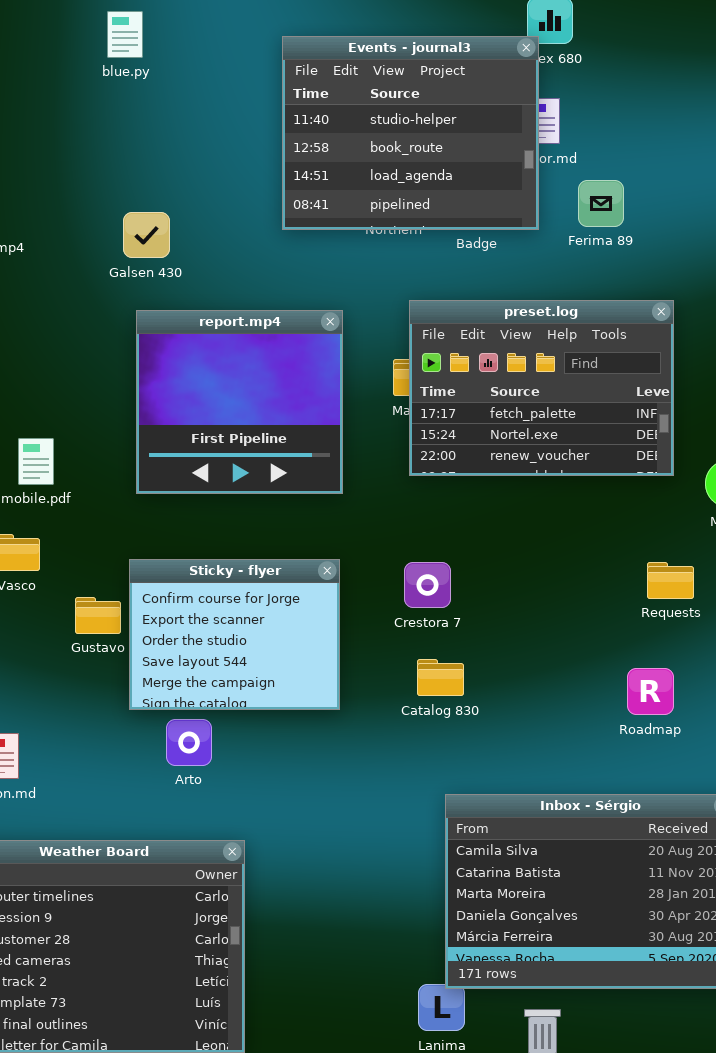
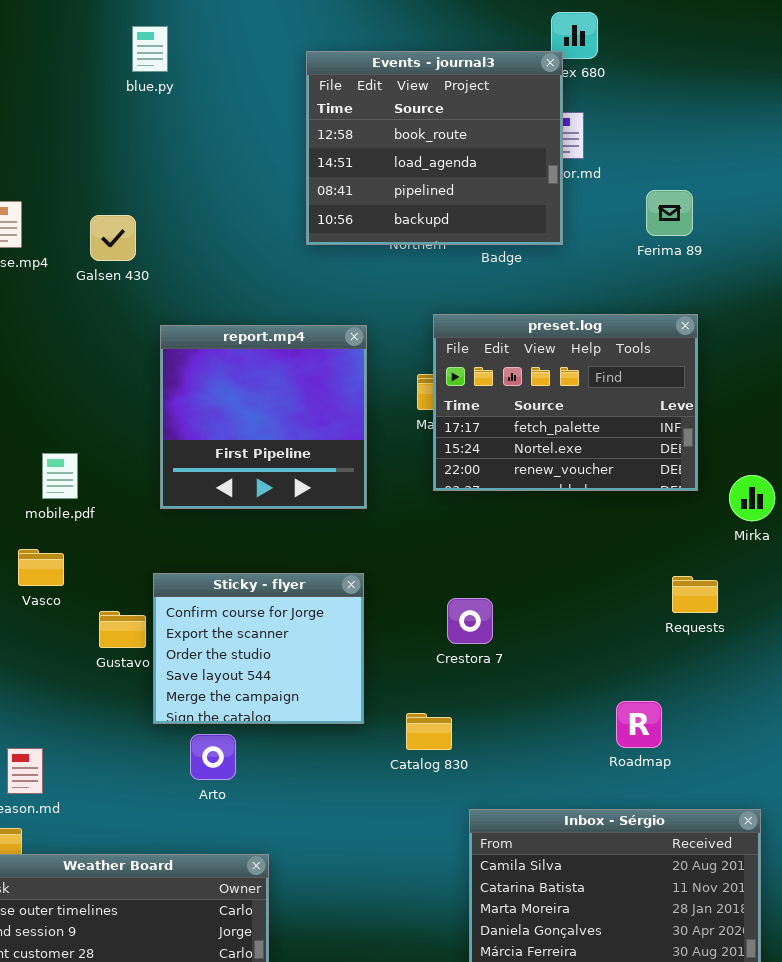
Events - journal3: [282,36,539,230] -> [306,51,563,245], scrolled down 1 row
Ferima 89: [578,180,624,227] -> [646,190,693,236], moved
Galsen 430: [123,212,170,258] -> [90,215,136,261], moved
Crestora 7: [404,562,451,608] -> [447,598,493,644], moved
Catalog 830: [417,659,464,696] -> [406,713,452,750], moved
Roadmap: [627,668,674,715] -> [616,701,662,748], moved

